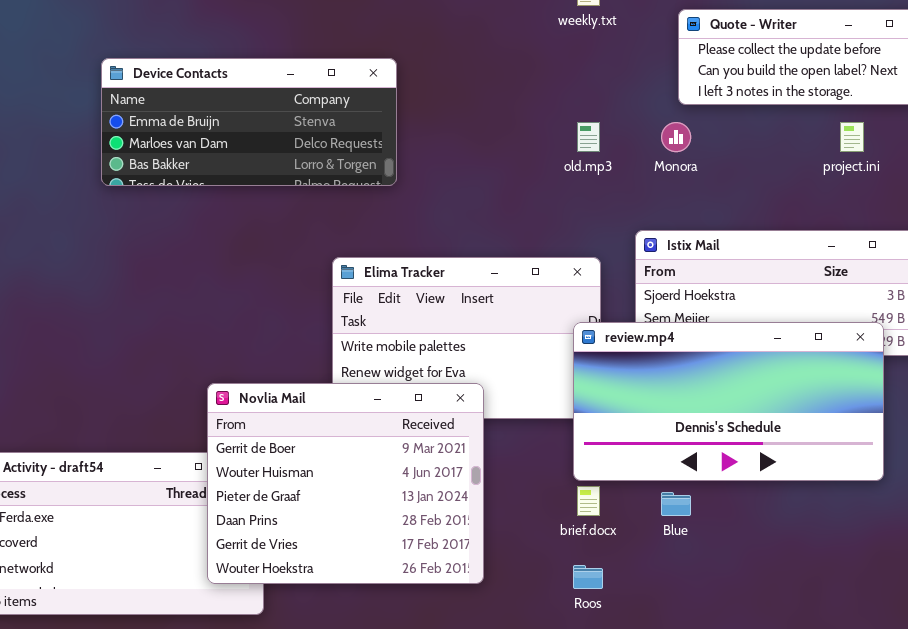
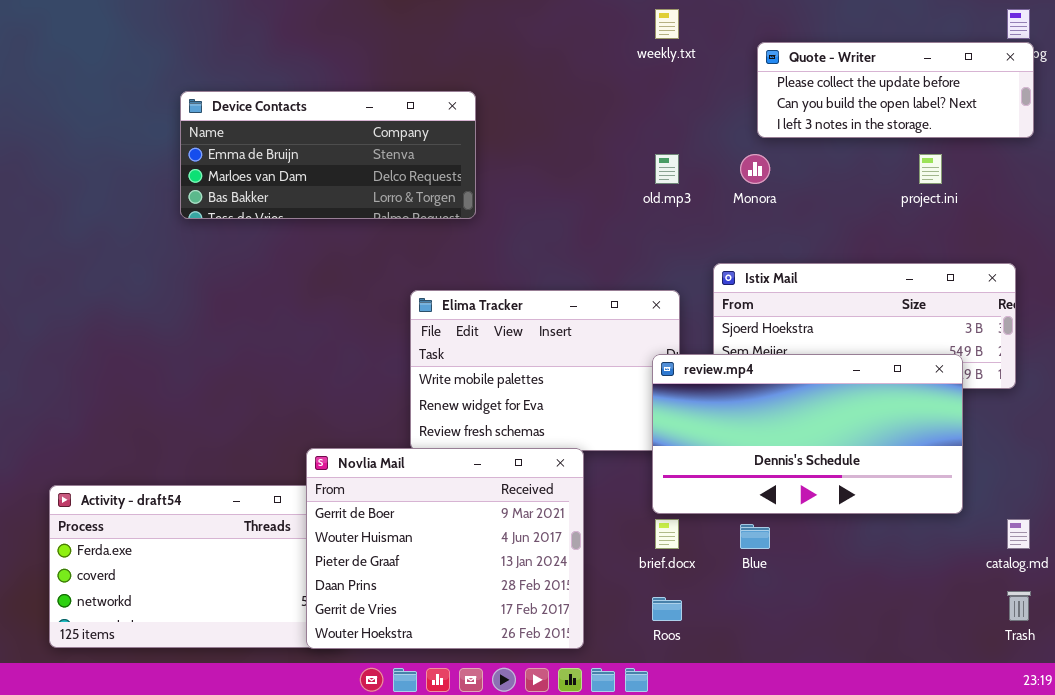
Novlia Mail: [207,383,484,584] -> [306,448,584,649], moved

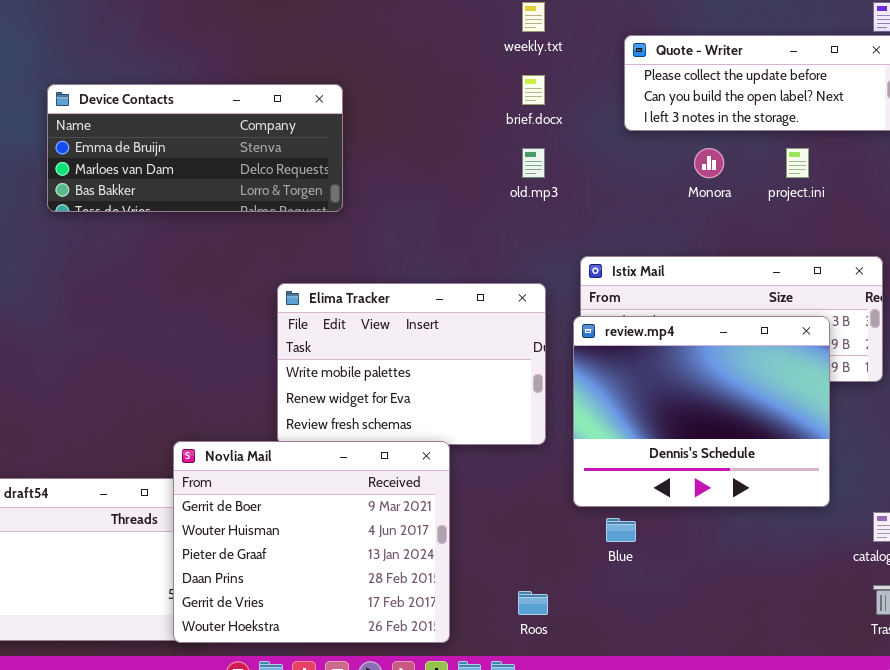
Monora: [740,154,770,184] -> [694,148,724,178], moved
review.mp4: [652,354,963,514] -> [573,316,830,507], resized
brief.docx: [655,519,679,549] -> [522,75,545,105], moved

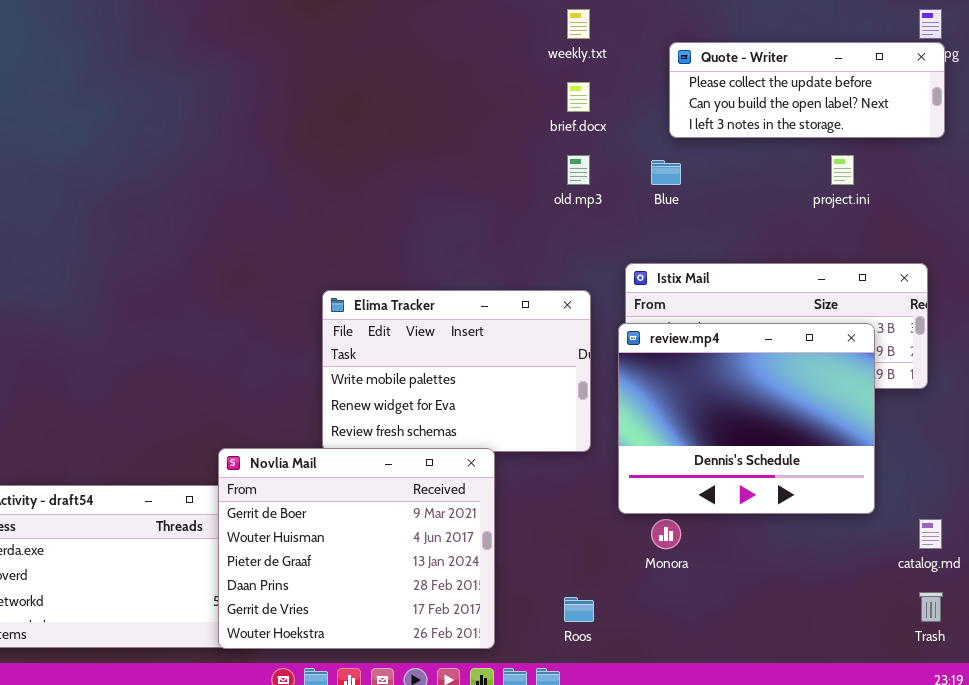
Device Contacts: [47,84,343,212] -> none, closed
Monora: [694,148,724,178] -> [651,519,681,549], moved
Blue: [606,518,636,542] -> [651,160,681,185], moved

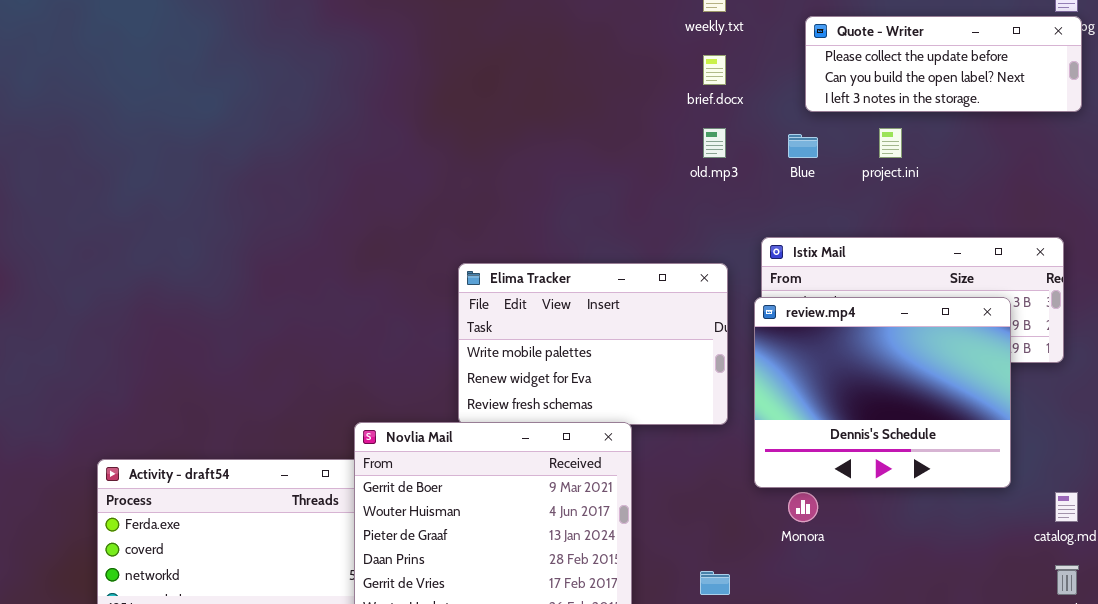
project.ini: [831,155,854,185] -> [879,128,902,158], moved

